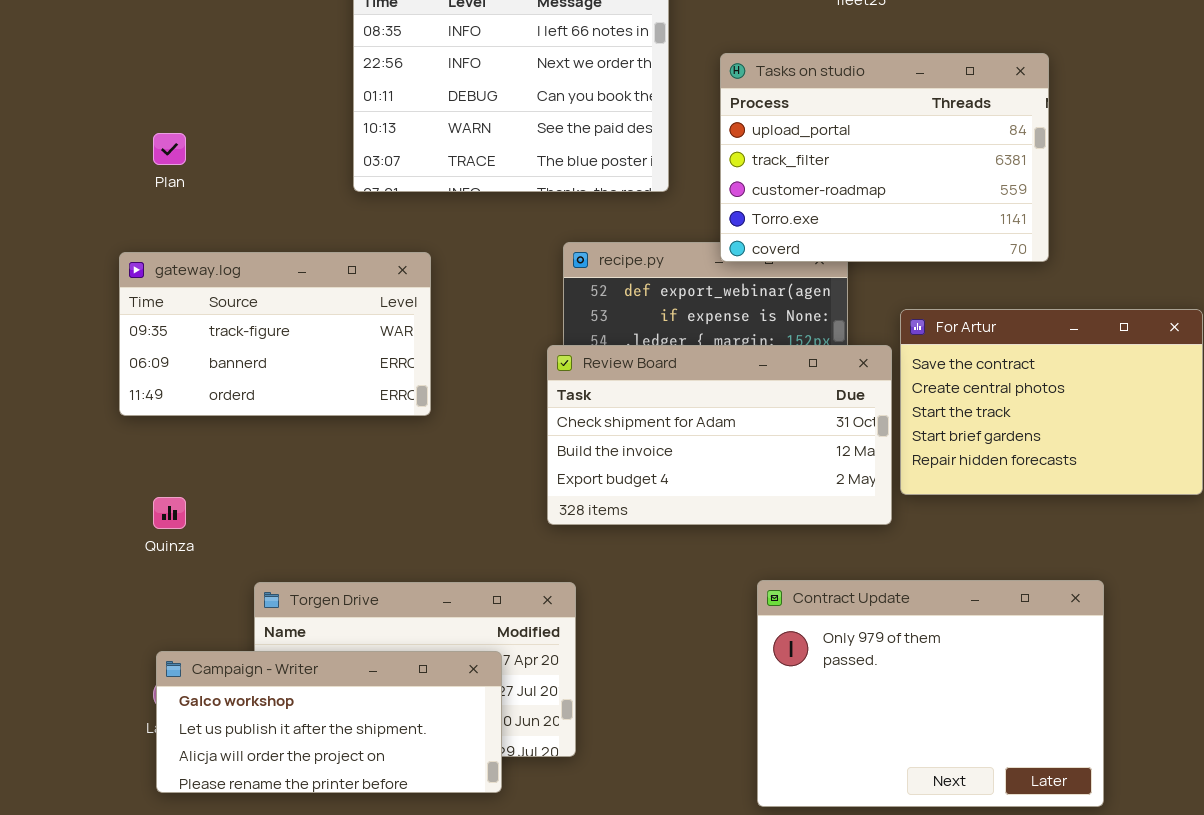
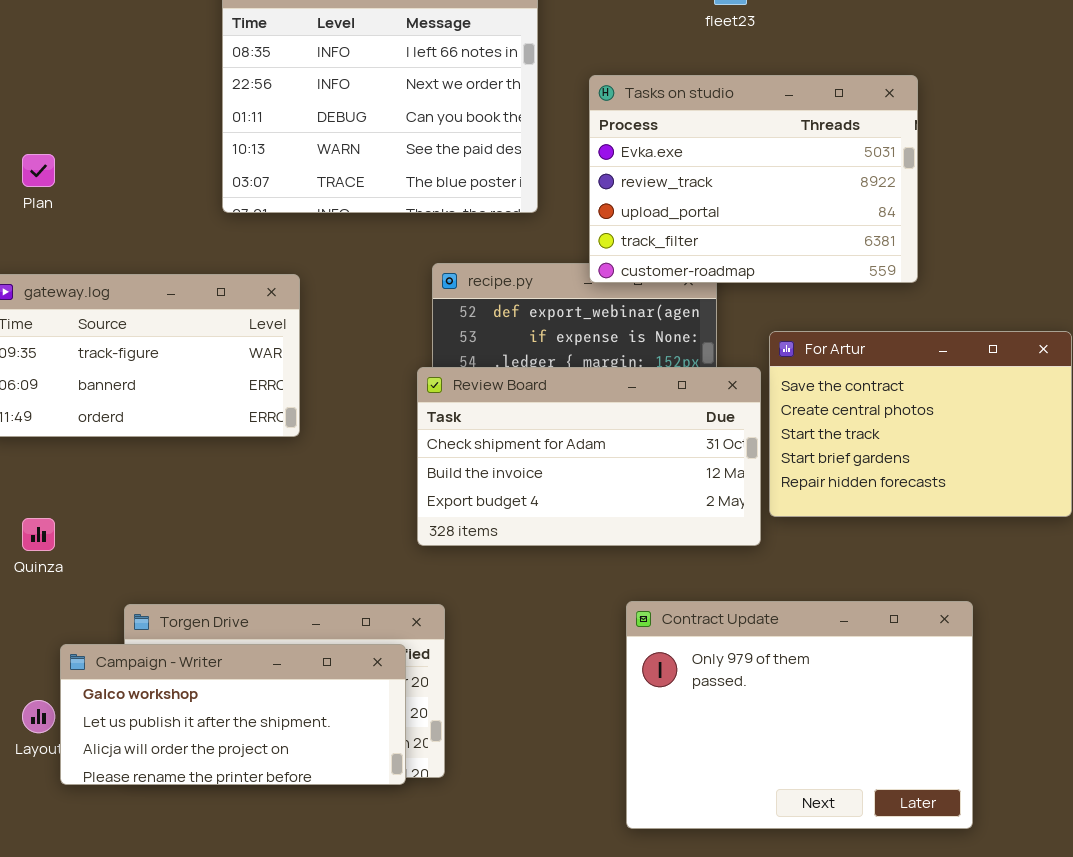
Tasks on studio: [720,53,1049,262] -> [589,75,918,283], scrolled up 2 rows
Campaign - Writer: [156,651,502,793] -> [60,644,406,785], moved

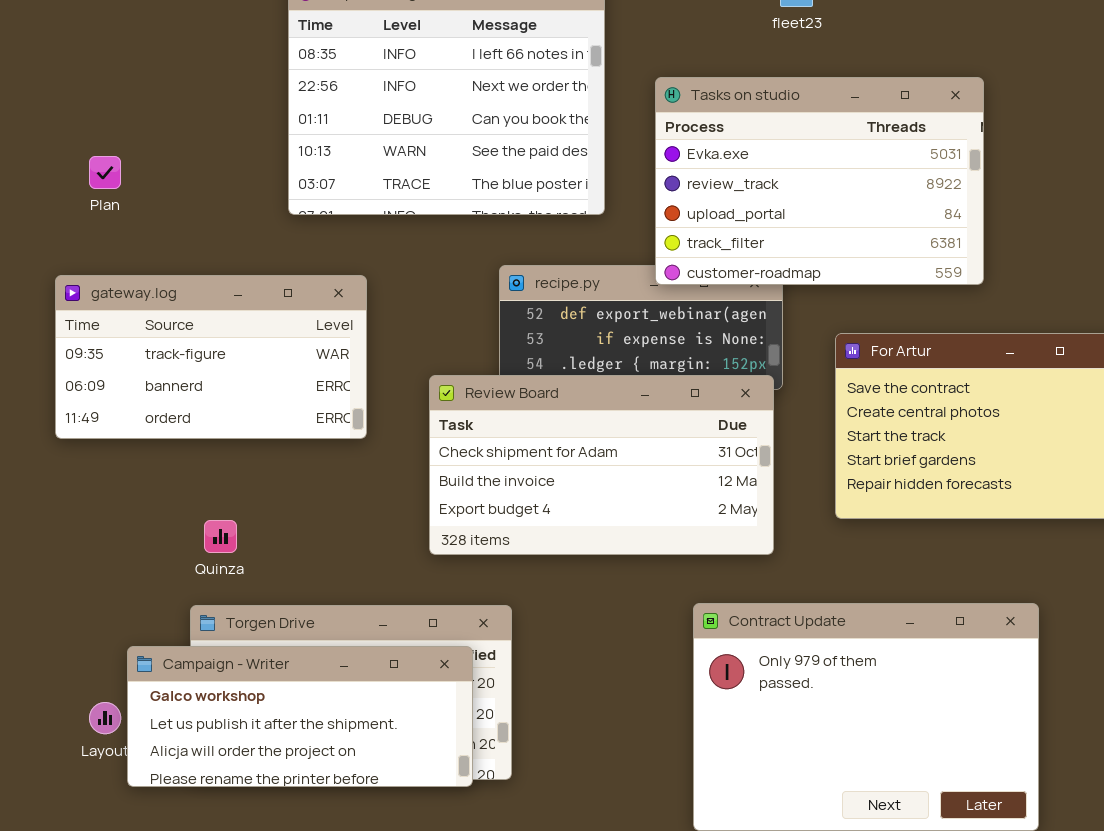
Review Board: [417,367,761,546] -> [429,375,774,555], moved
Quinza: [22,518,55,551] -> [204,520,237,553], moved

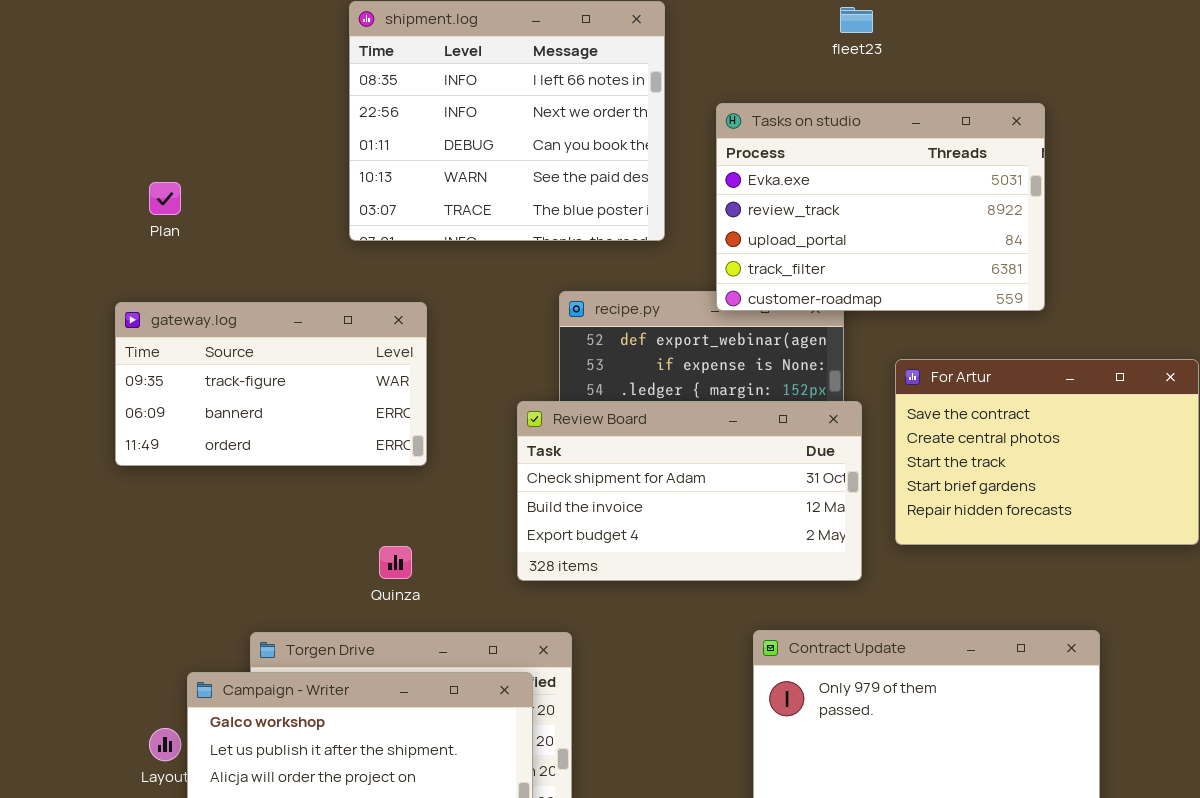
Review Board: [429,375,774,555] -> [517,401,862,581], moved
Quinza: [204,520,237,553] -> [379,546,412,579], moved

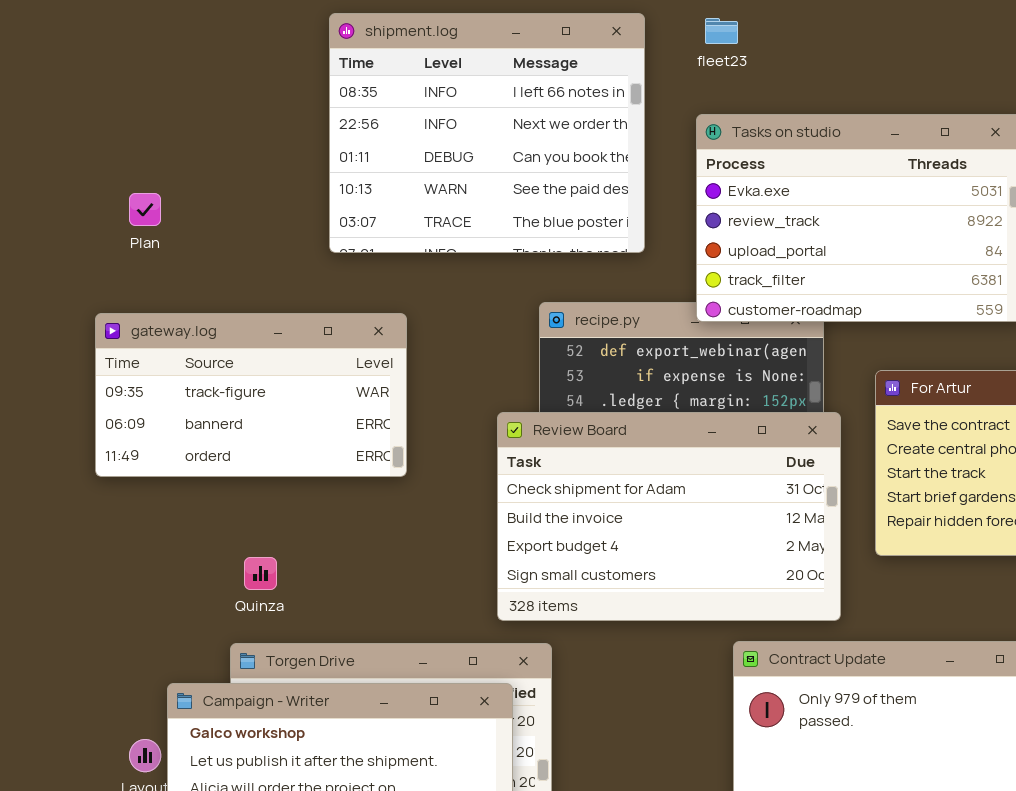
fleet23: [840,7,873,33] -> [705,18,738,44], moved
Review Board: [517,401,862,581] -> [497,412,841,621], resized
Quinza: [379,546,412,579] -> [244,557,277,590], moved

